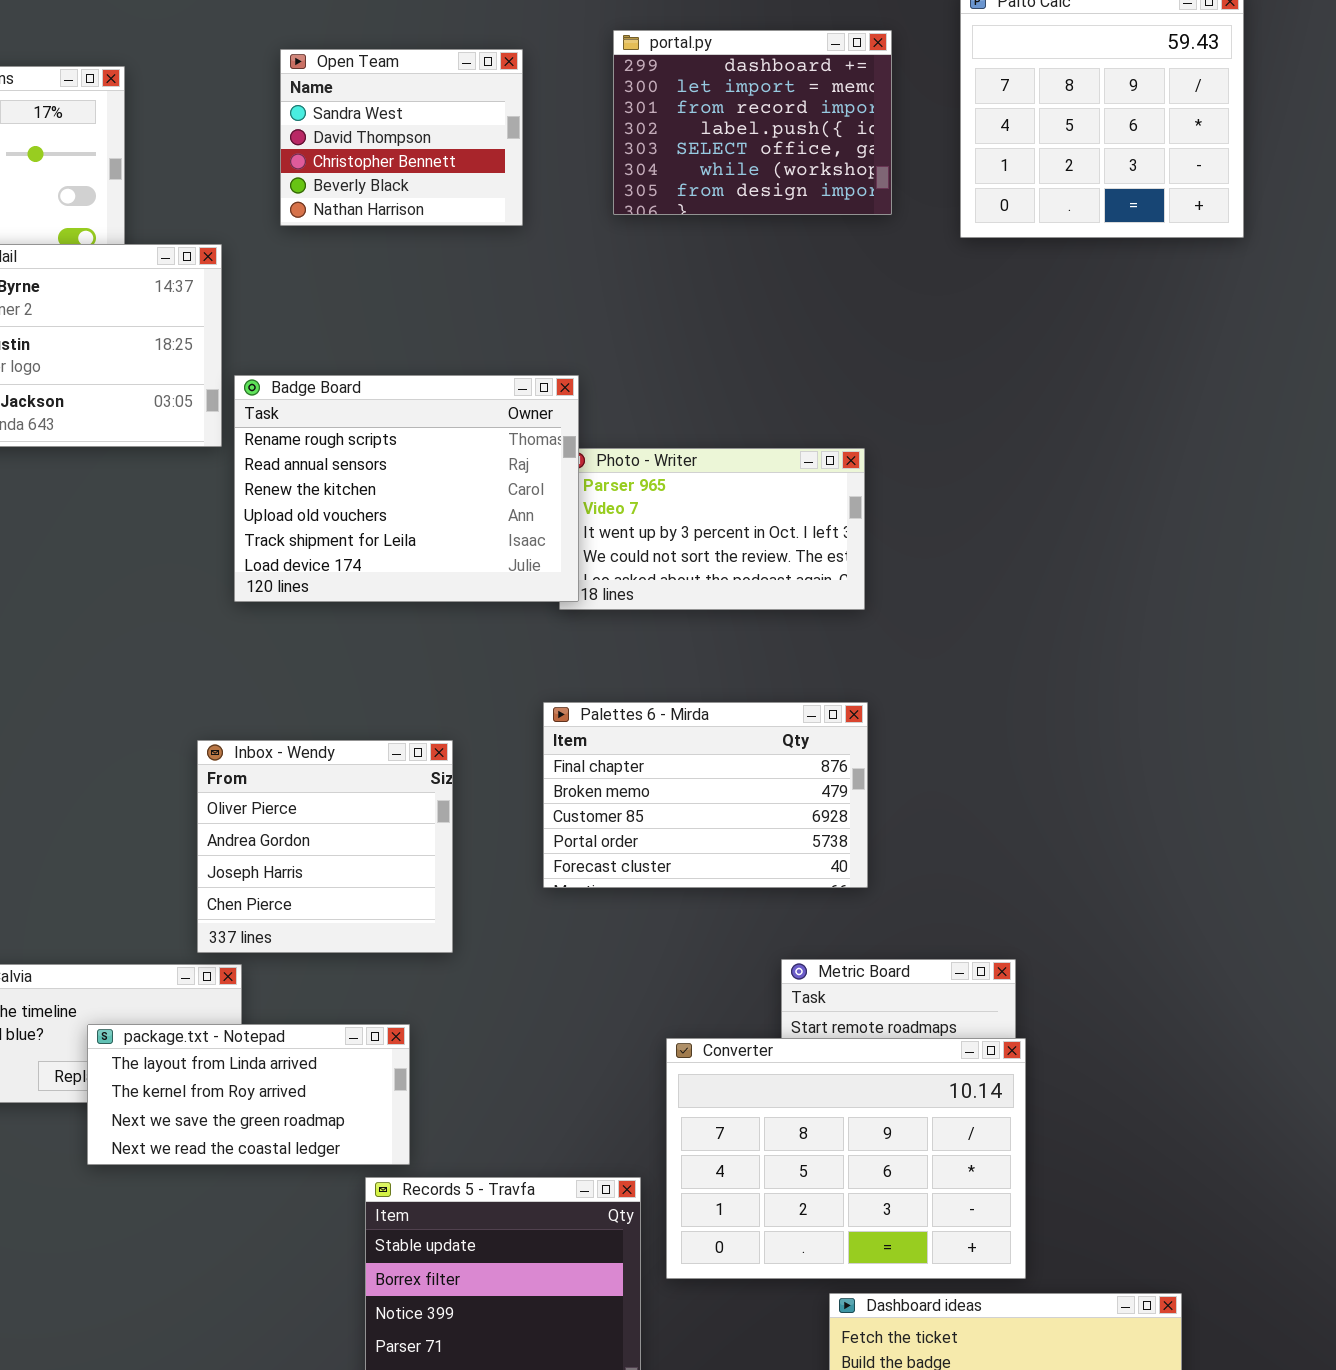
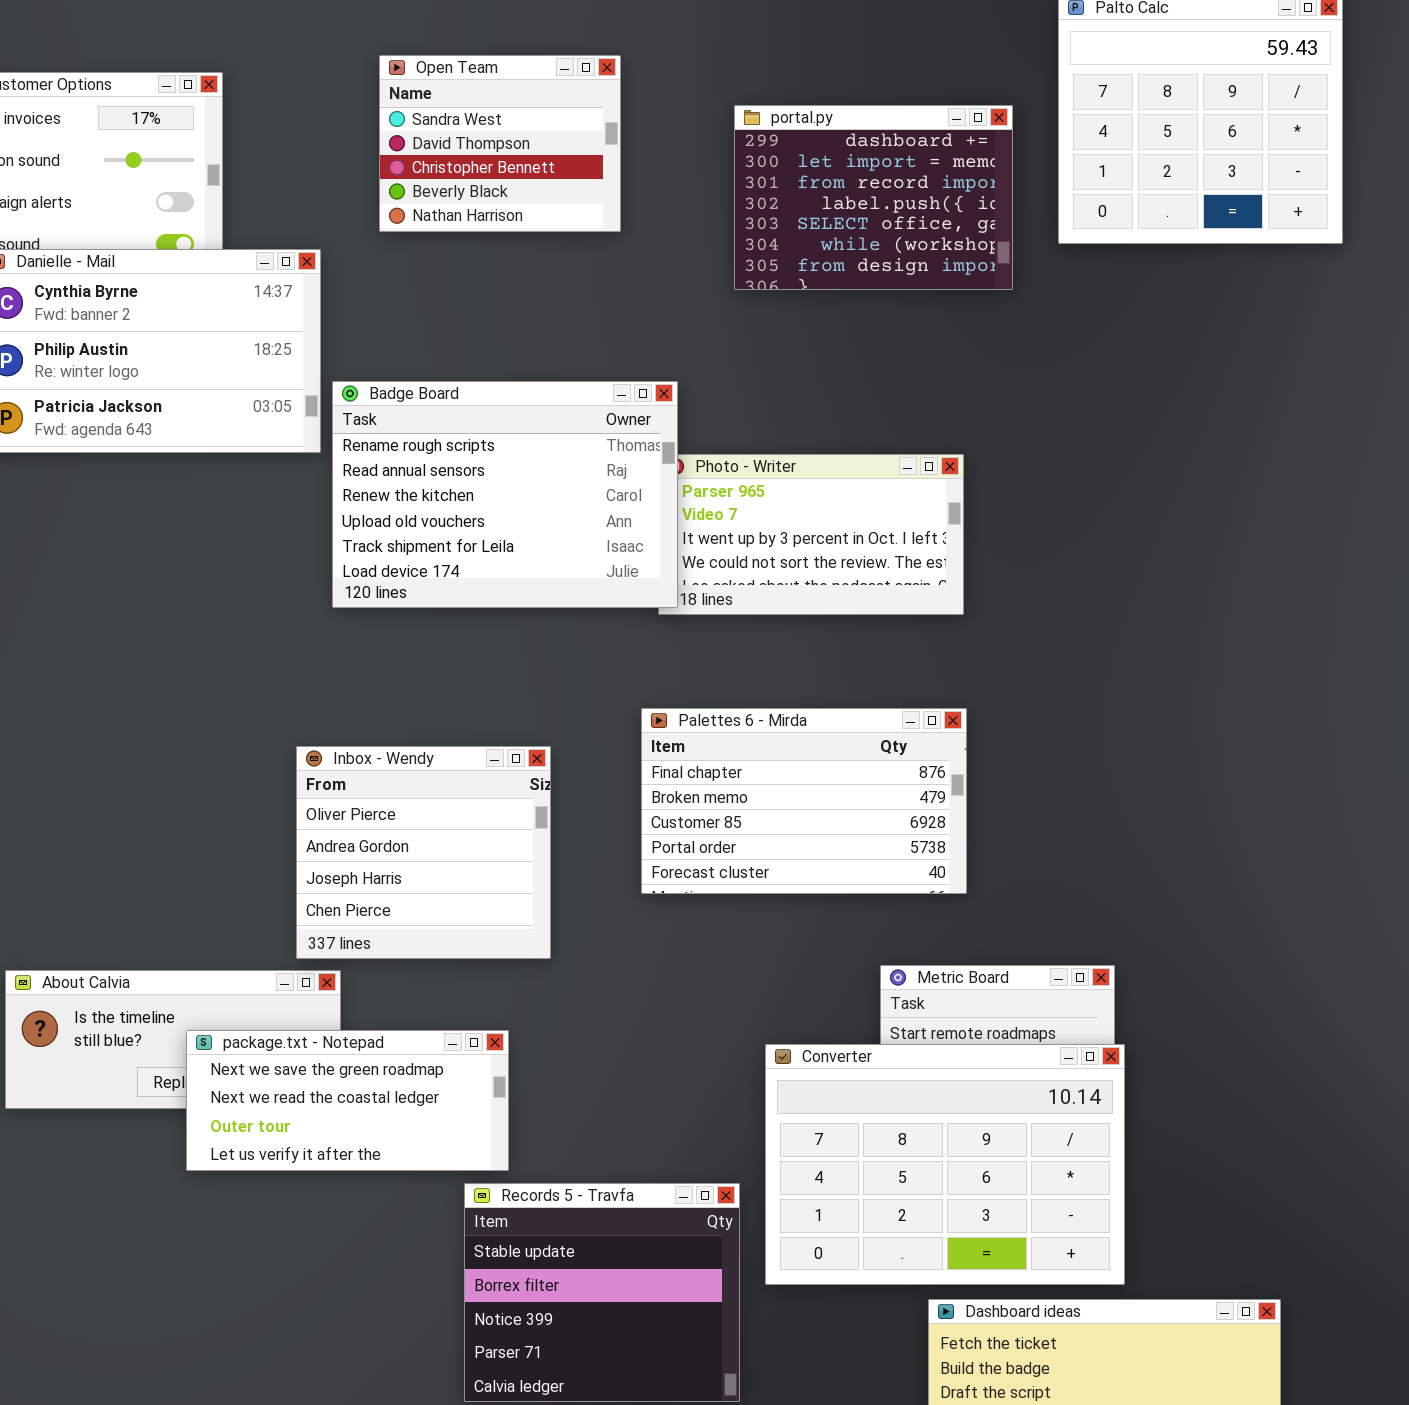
portal.py: [613,30,892,215] -> [734,105,1013,290], moved
package.txt - Notepad: [87,1024,410,1165] -> [186,1030,509,1171], scrolled down 2 rows

